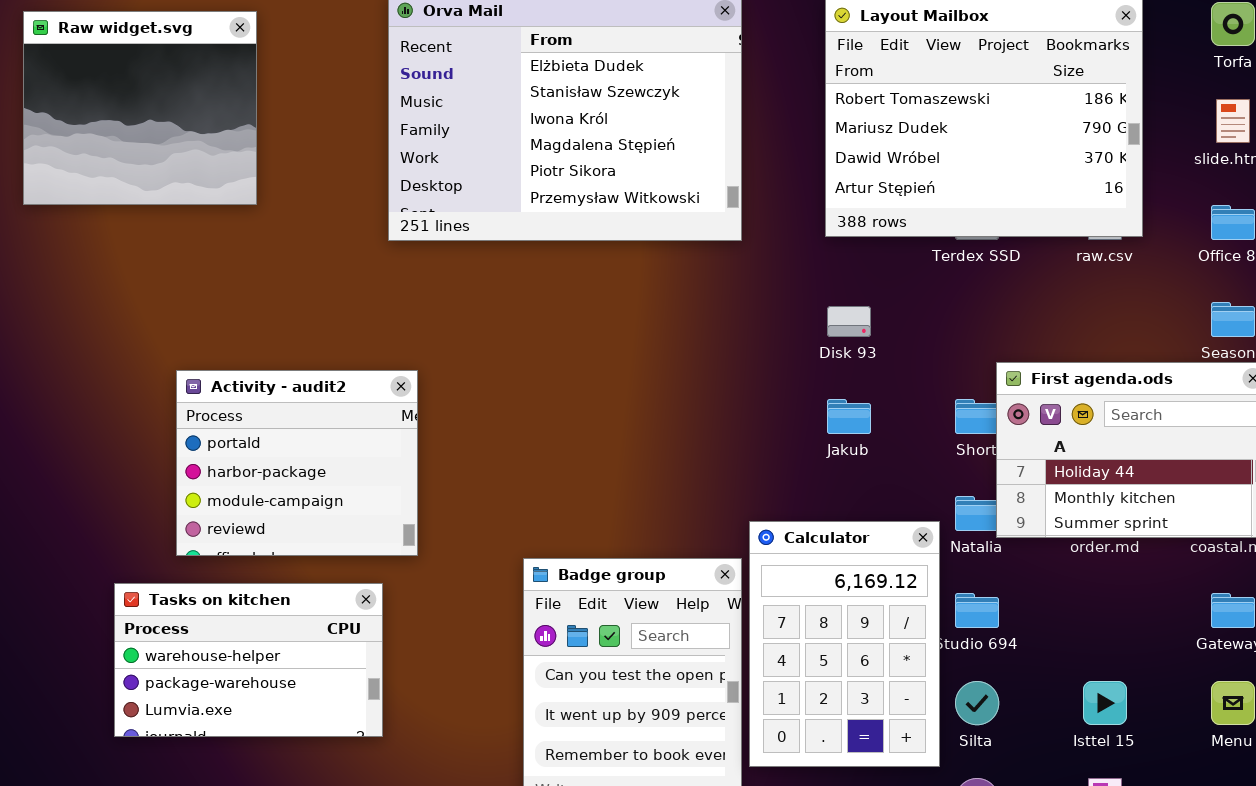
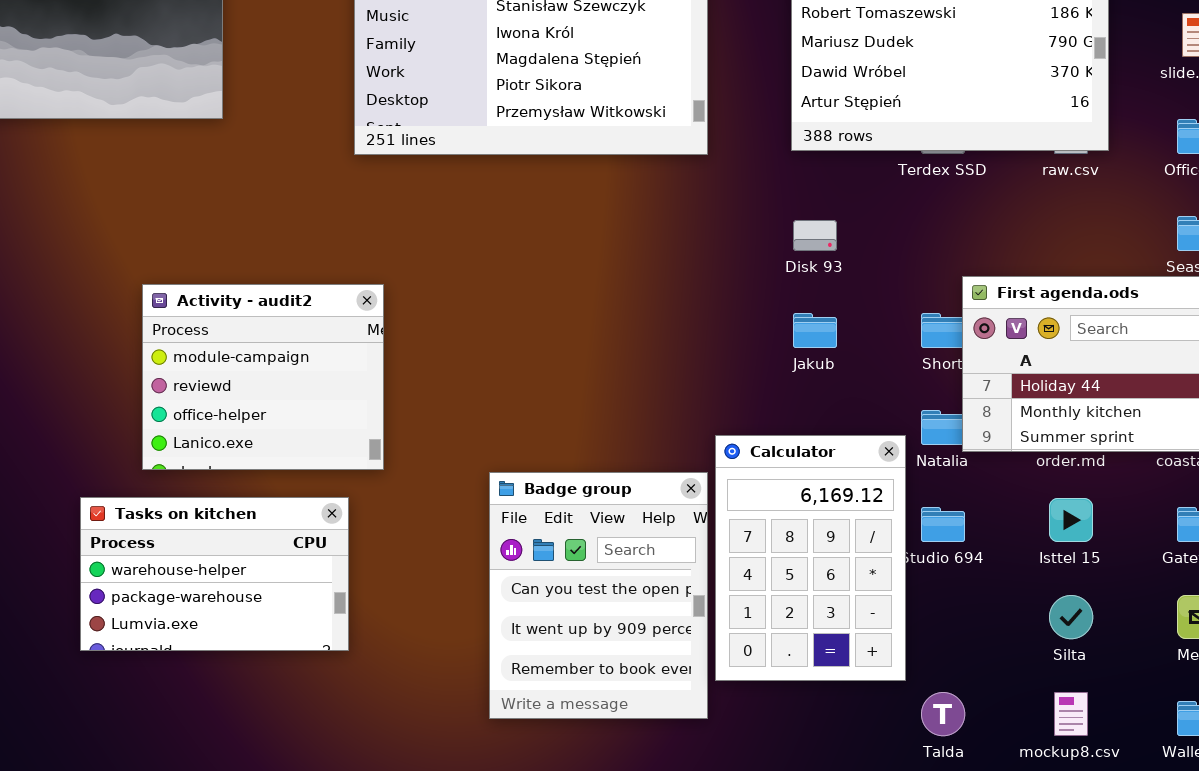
Activity - audit2: [176,370,418,556] -> [142,284,384,470], scrolled down 2 rows
Silta: [955,681,999,725] -> [1049,595,1093,639], moved
Isttel 15: [1083,681,1127,725] -> [1049,498,1093,542], moved

